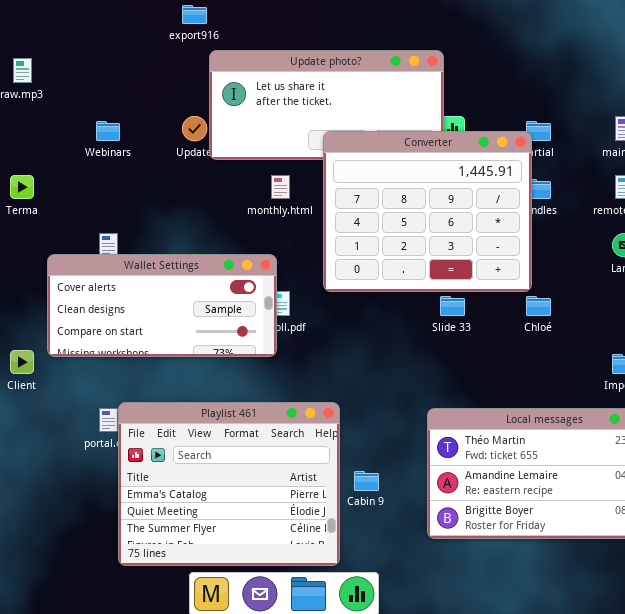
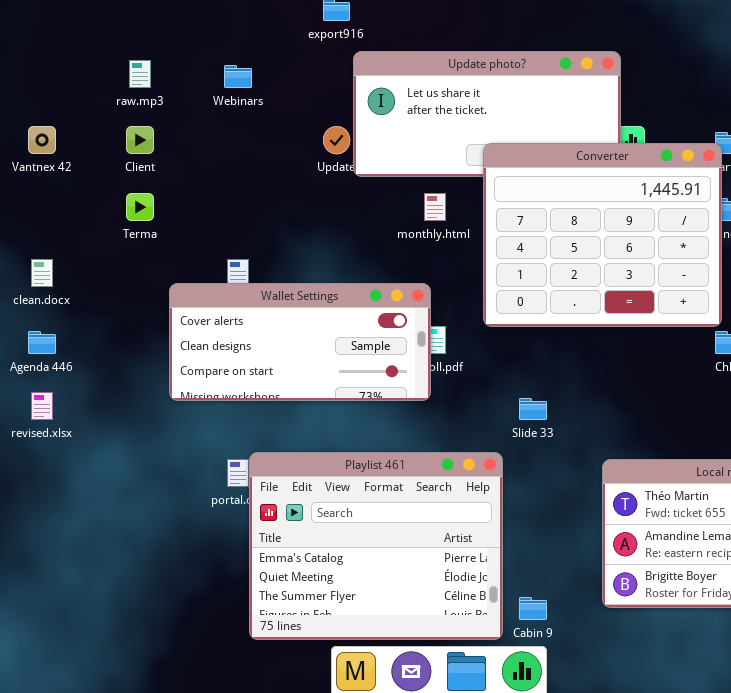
Webinars: [96,121,120,141] -> [224,65,252,88], moved
Slide 33: [440,296,465,316] -> [519,398,547,420], moved
Client: [10,350,34,374] -> [126,126,154,154], moved
Cabin 9: [354,471,379,491] -> [519,597,547,620], moved

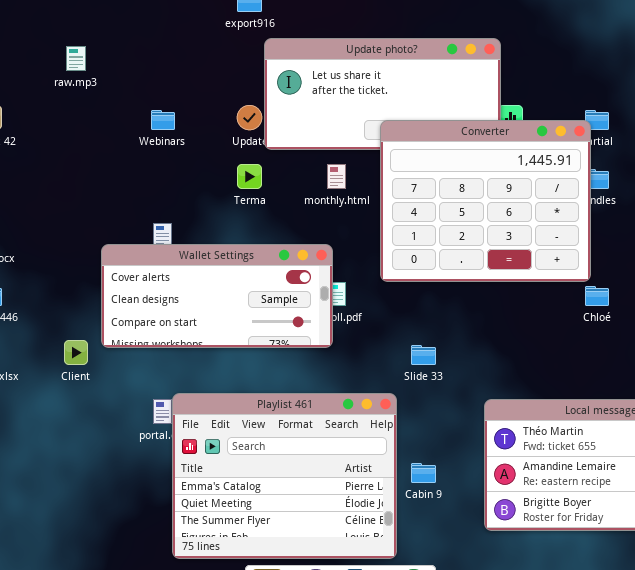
Webinars: [224,65,252,88] -> [151,110,175,130], moved
Client: [126,126,154,154] -> [64,340,88,365], moved
Terma: [126,193,154,221] -> [237,164,262,189], moved
Cabin 9: [519,597,547,620] -> [411,463,436,483], moved

